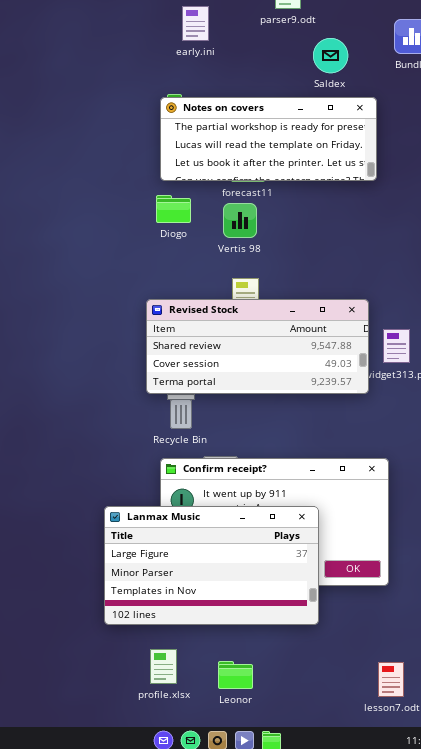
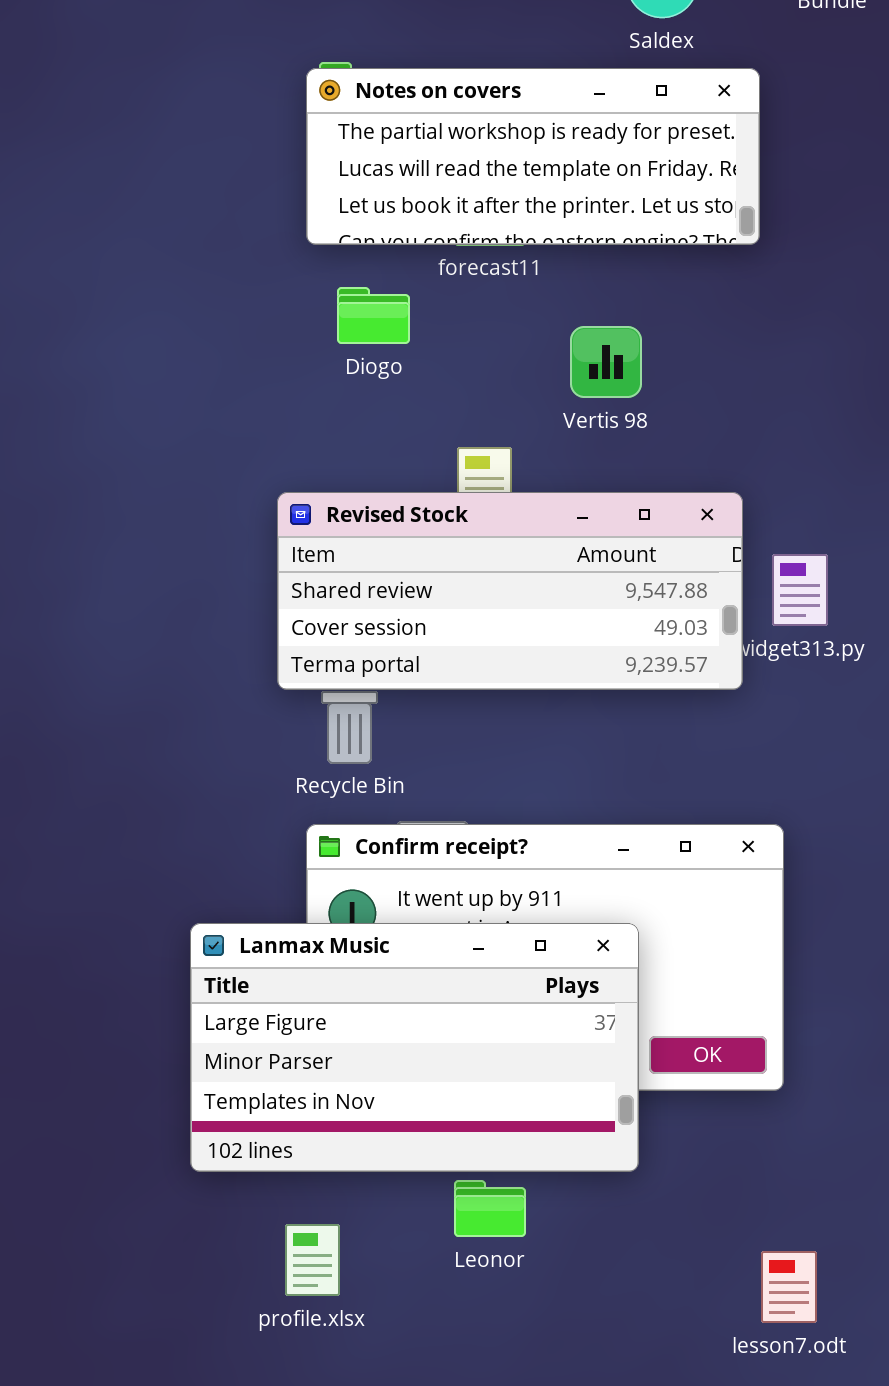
Diogo: [156,195,191,223] -> [337,287,410,344], moved
Vertis 98: [223,203,257,238] -> [570,326,642,398], moved
Leonor: [218,661,253,689] -> [454,1180,526,1237], moved

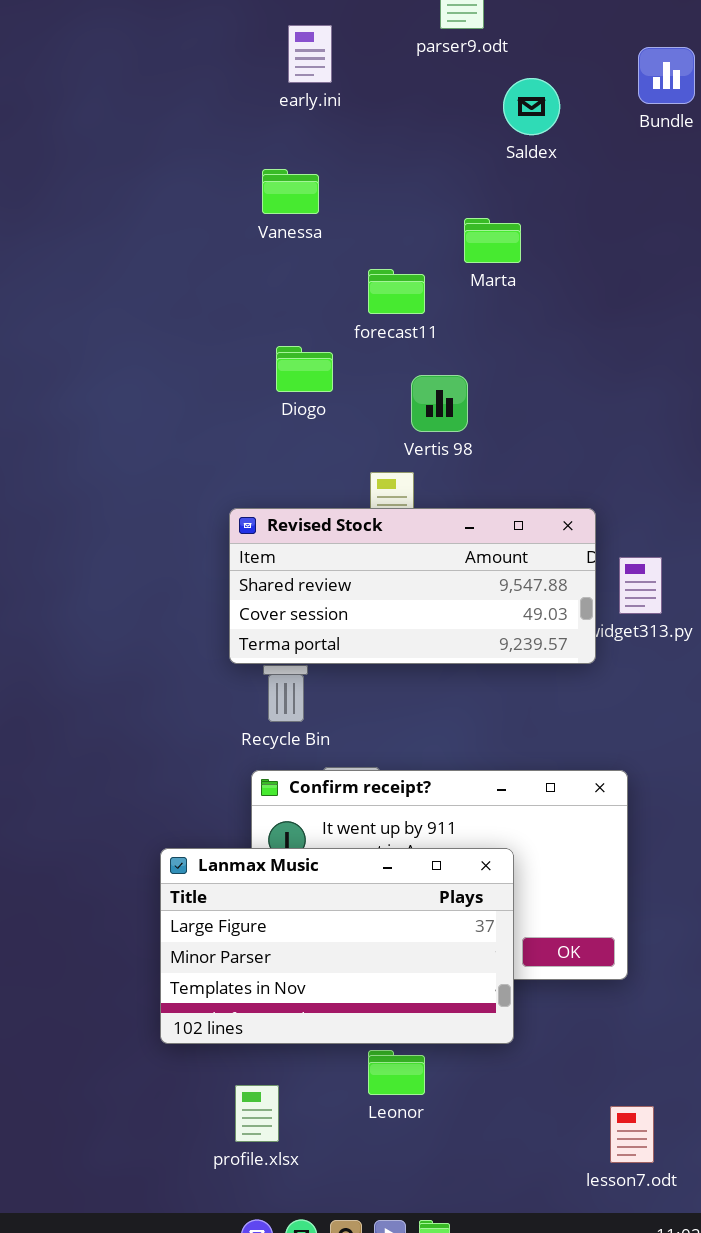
Notes on covers: [306,68,760,245] -> none, closed
Vertis 98: [570,326,642,398] -> [411,375,468,432], moved

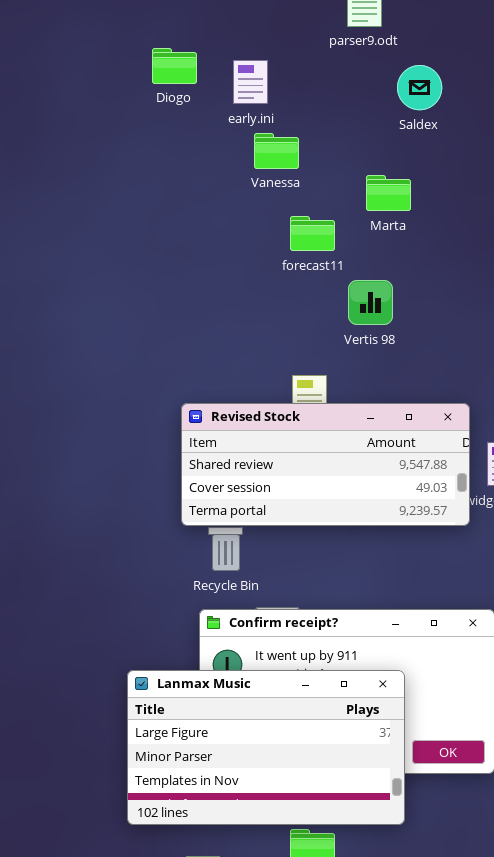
early.ini: [288,25,332,83] -> [233,60,268,104], moved
Vanessa: [262,169,319,214] -> [254,133,299,169], moved
Diogo: [276,346,333,392] -> [152,48,197,84], moved
Vertis 98: [411,375,468,432] -> [348,280,393,325], moved

